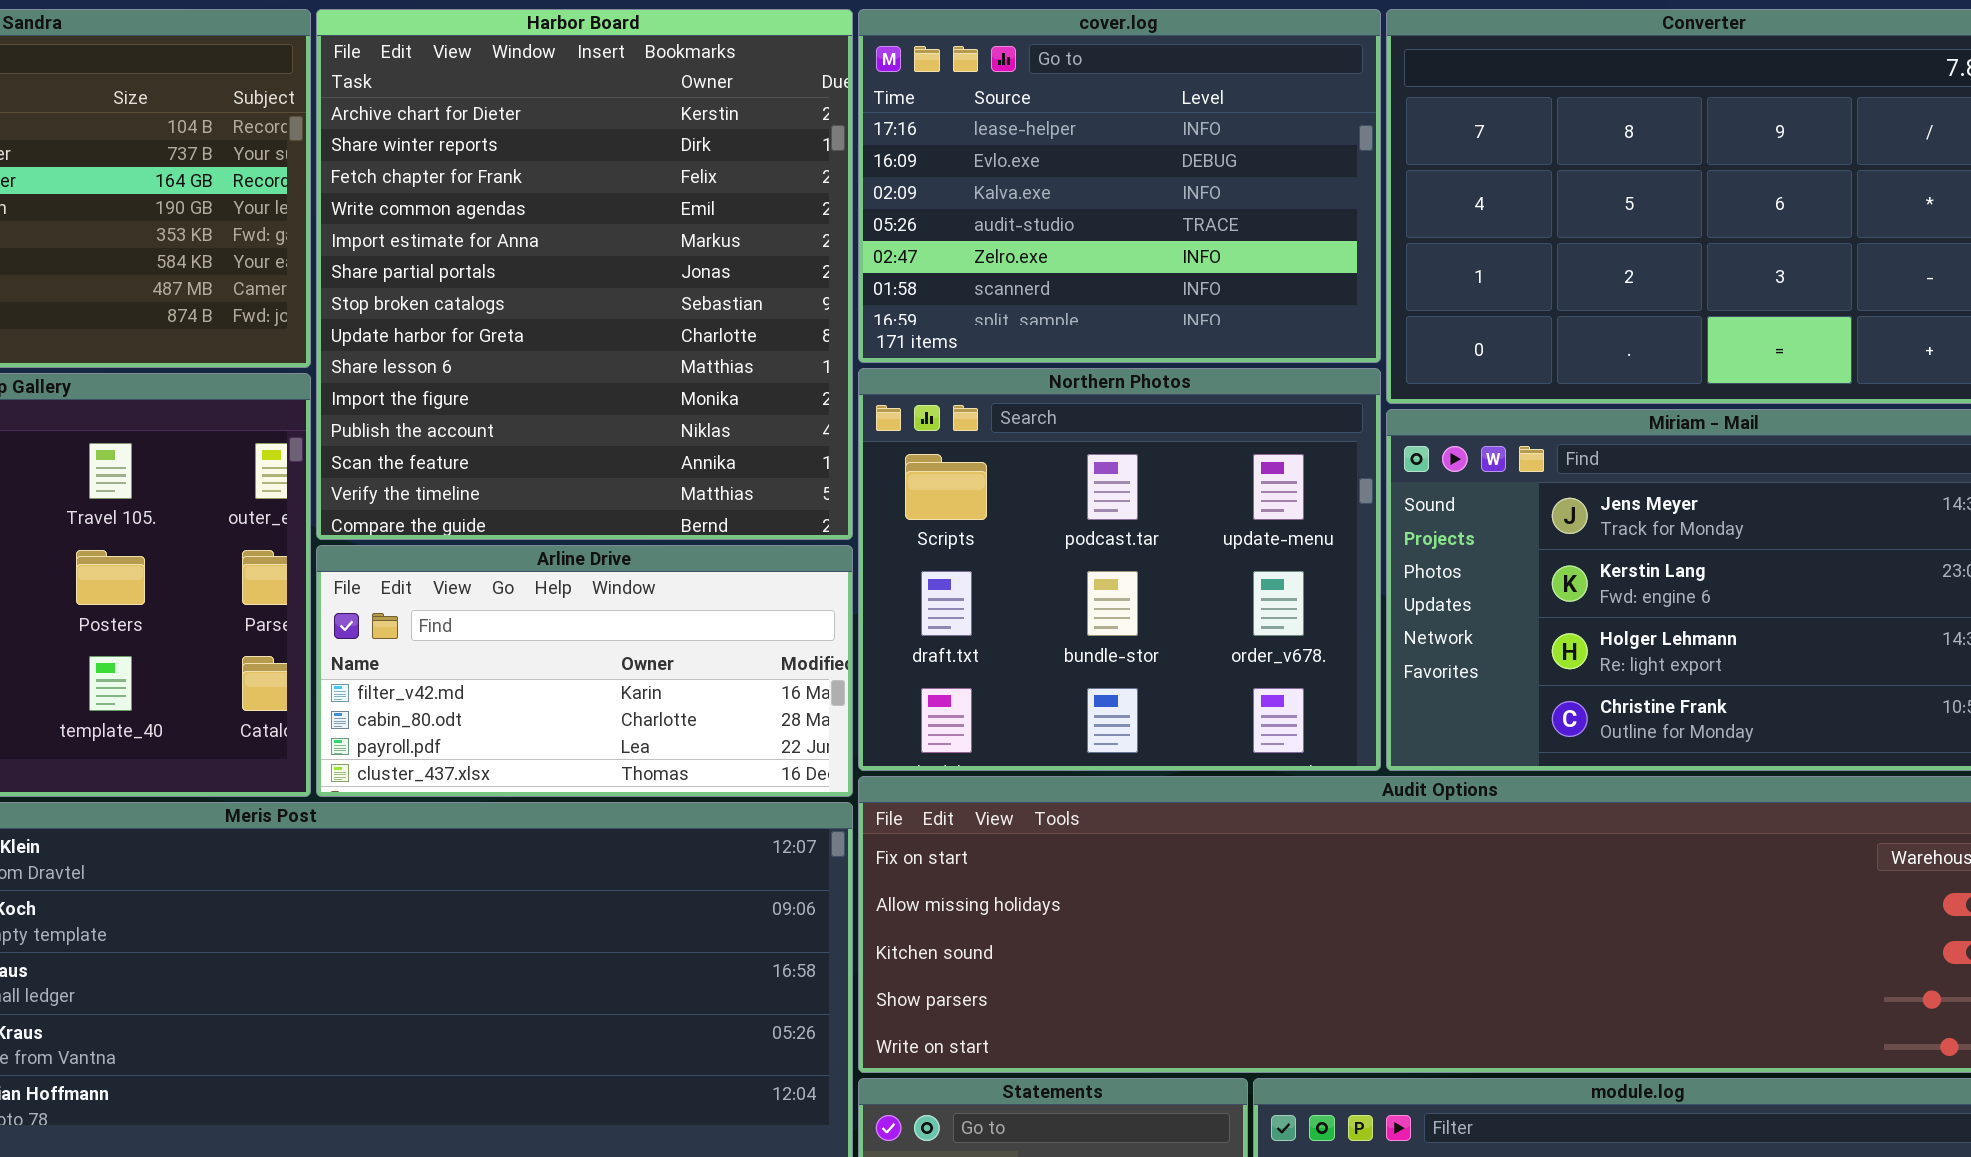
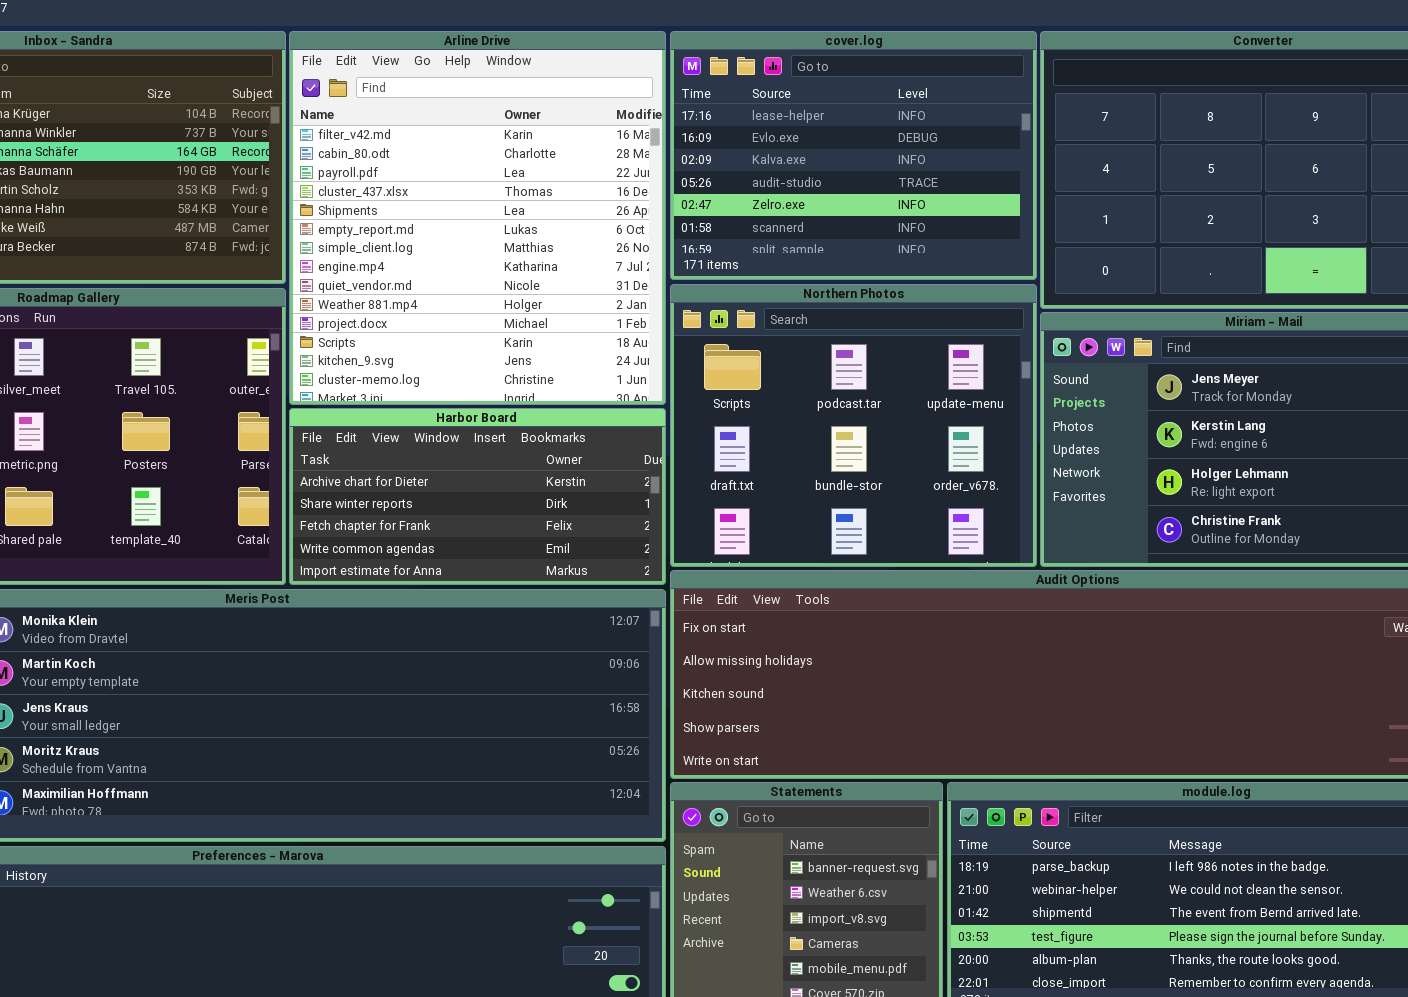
Harbor Board: [316,9,853,540] -> [289,408,666,585], moved, resized
Arline Drive: [316,545,853,797] -> [289,31,666,405], moved, resized

